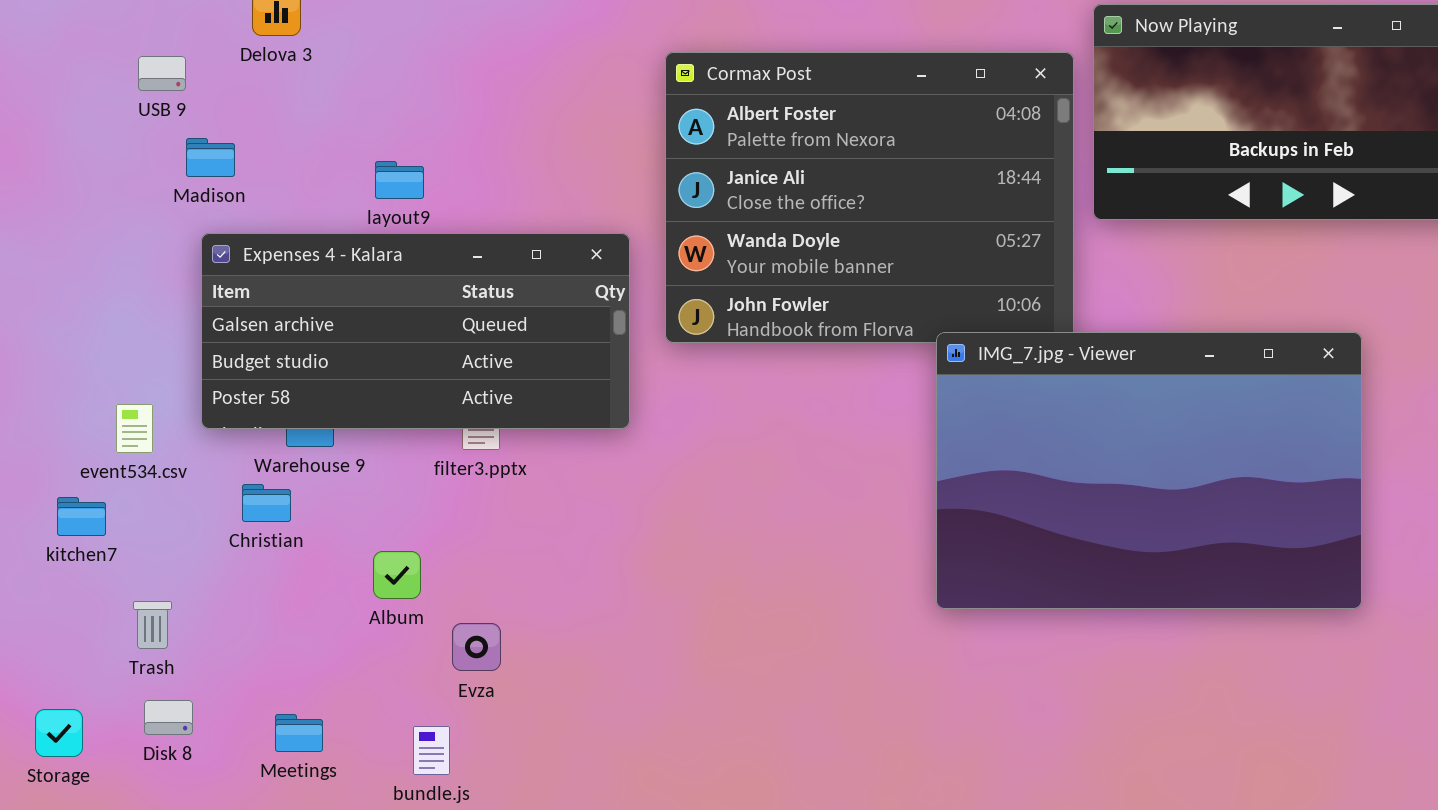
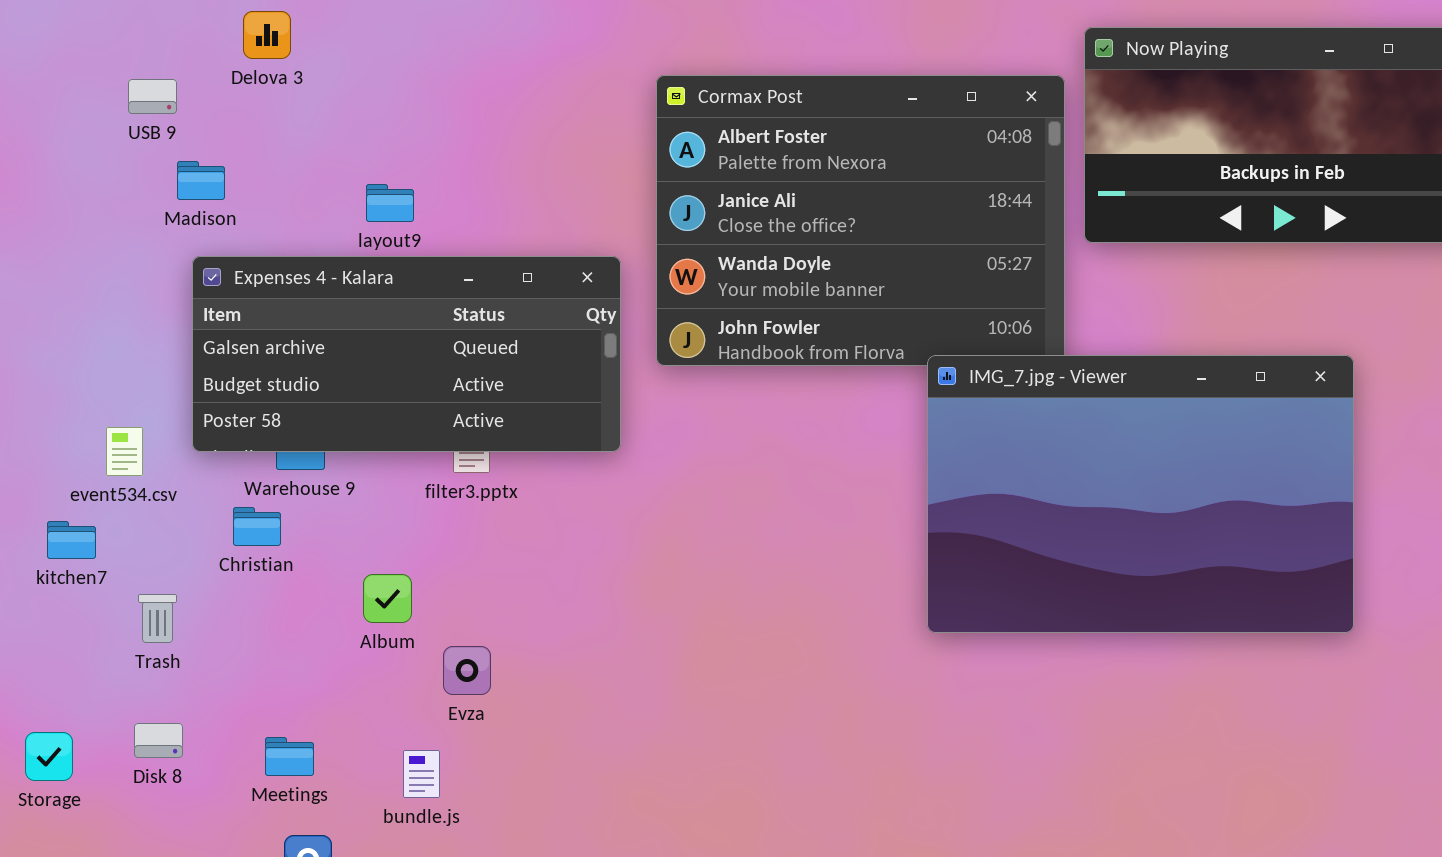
Trash: [133,601,172,649] -> [138,594,177,643], moved

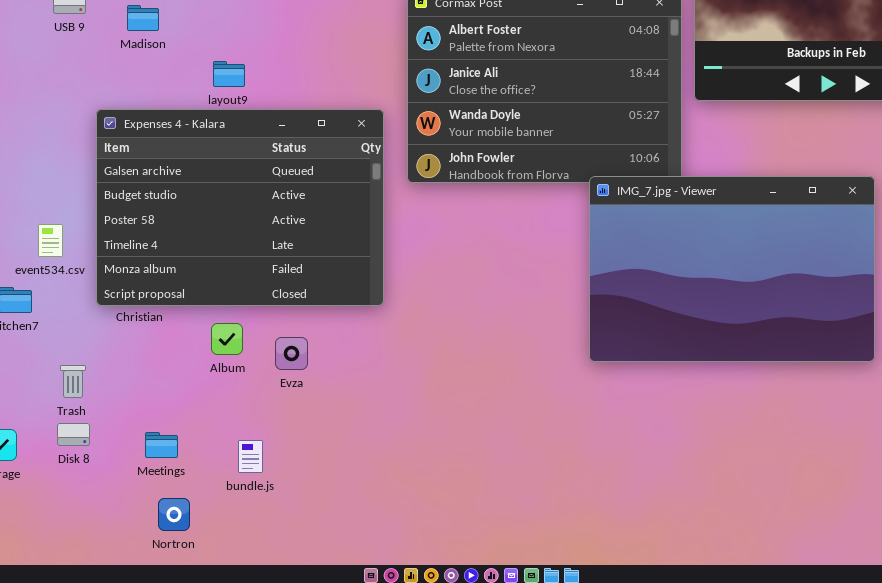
Madison: [177,161,225,200] -> [127,5,159,31], moved
Expenses 4 - Kalara: [192,256,621,452] -> [96,109,384,306], resized
Trash: [138,594,177,643] -> [60,365,86,398], moved
Evza: [443,646,491,695] -> [275,337,308,370], moved

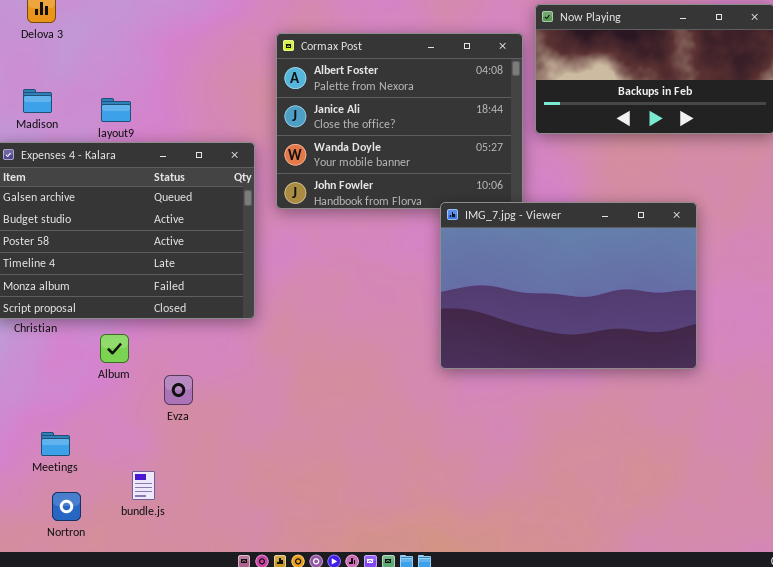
Madison: [127,5,159,31] -> [23,89,52,113], moved
Evza: [275,337,308,370] -> [164,375,193,405], moved
bundle.js: [238,440,263,473] -> [132,471,155,500], moved

